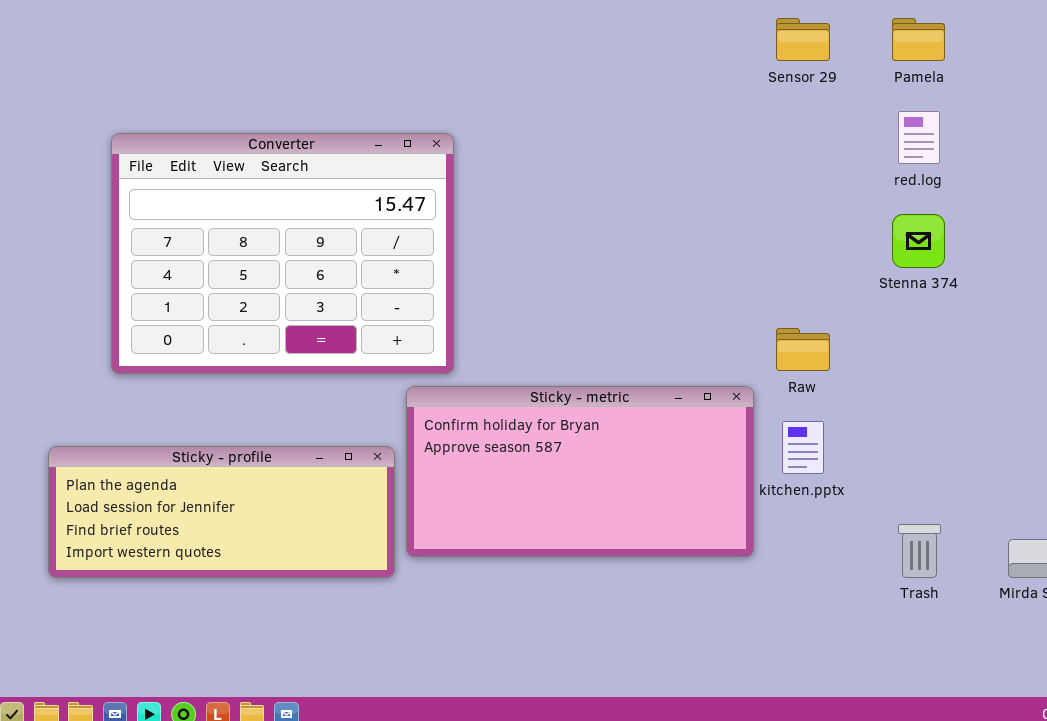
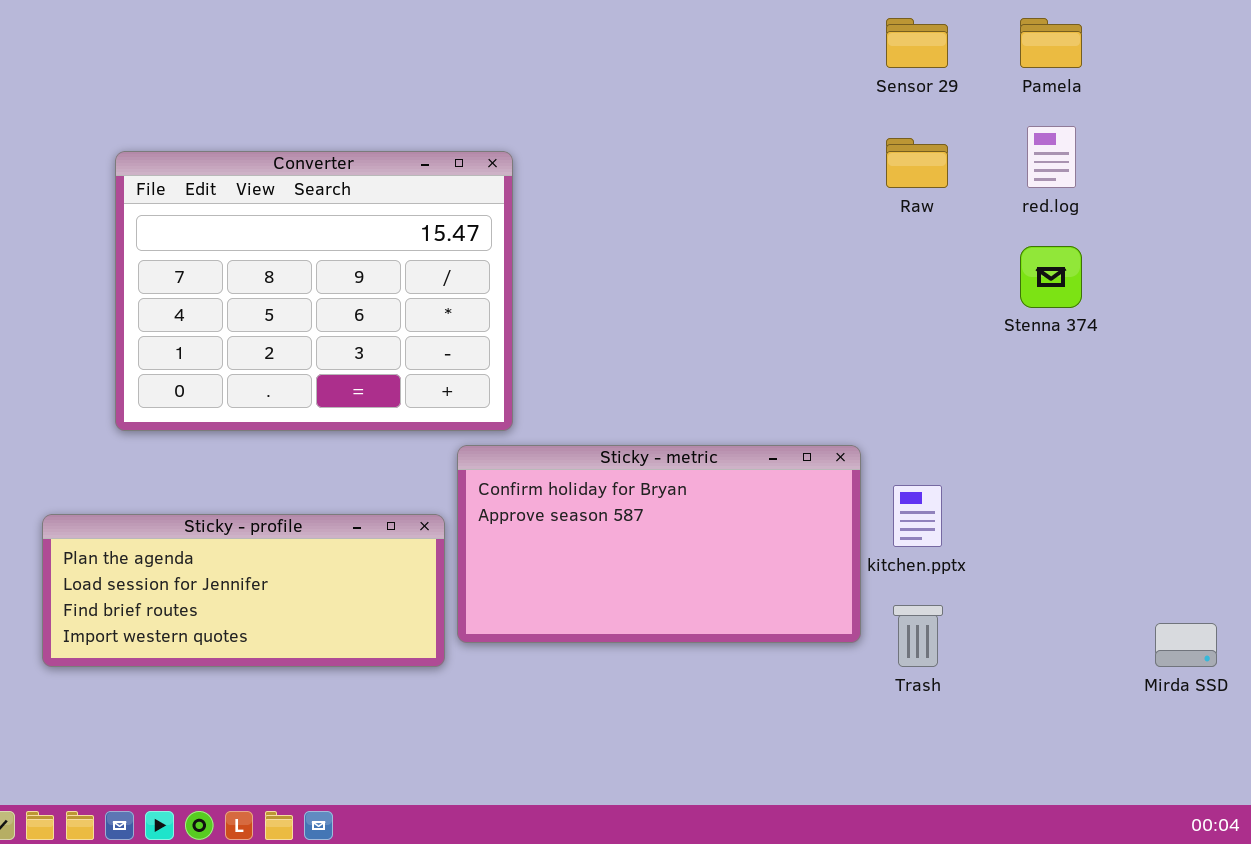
Raw: [776,328,830,371] -> [886,138,948,188], moved
Trash: [898,524,941,578] -> [893,605,943,667], moved

